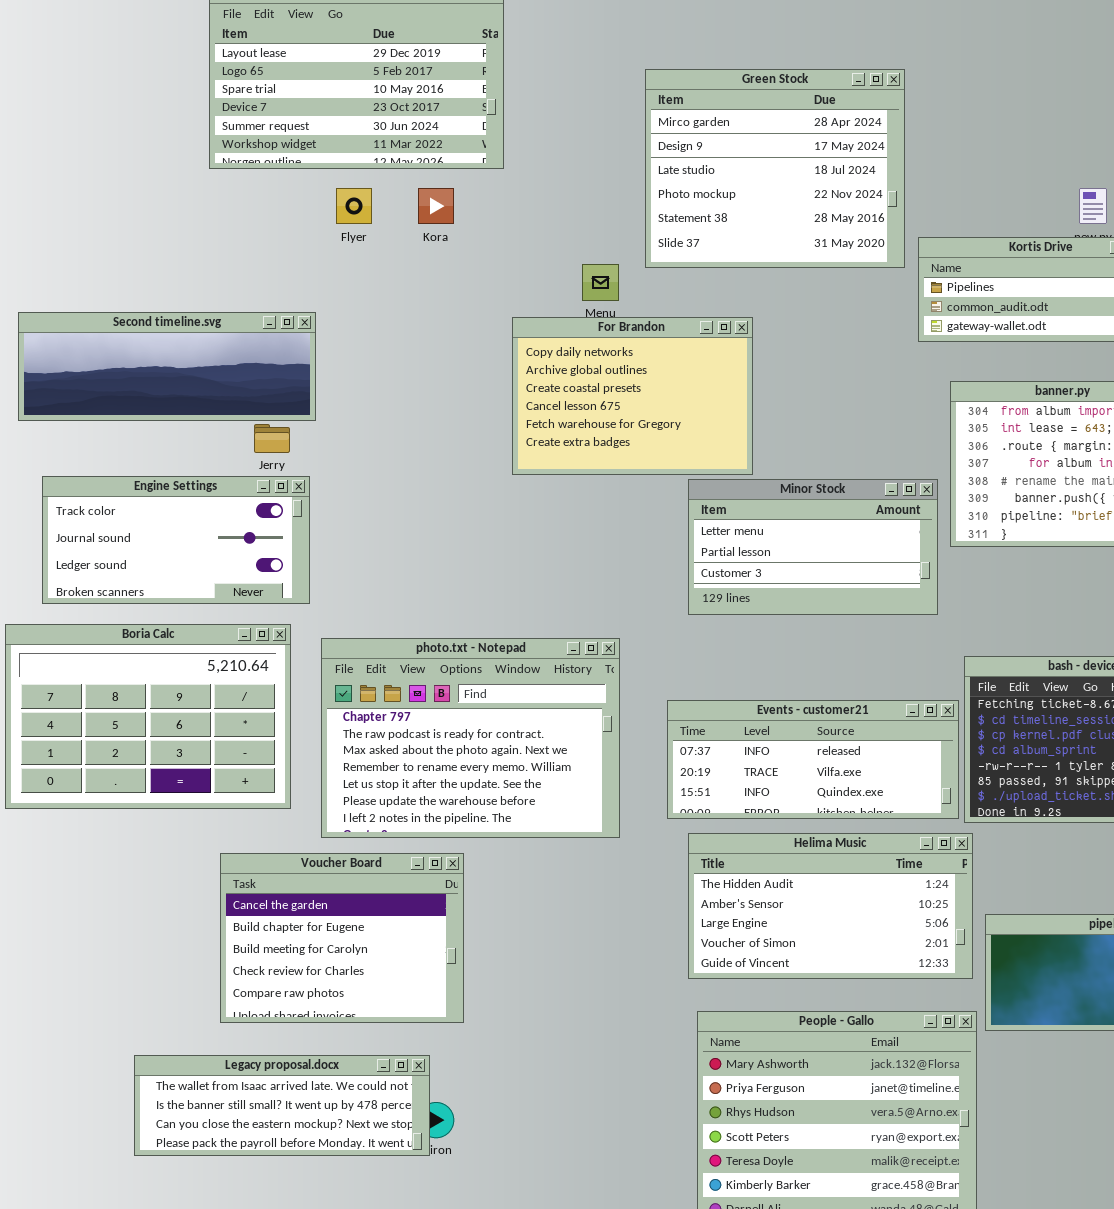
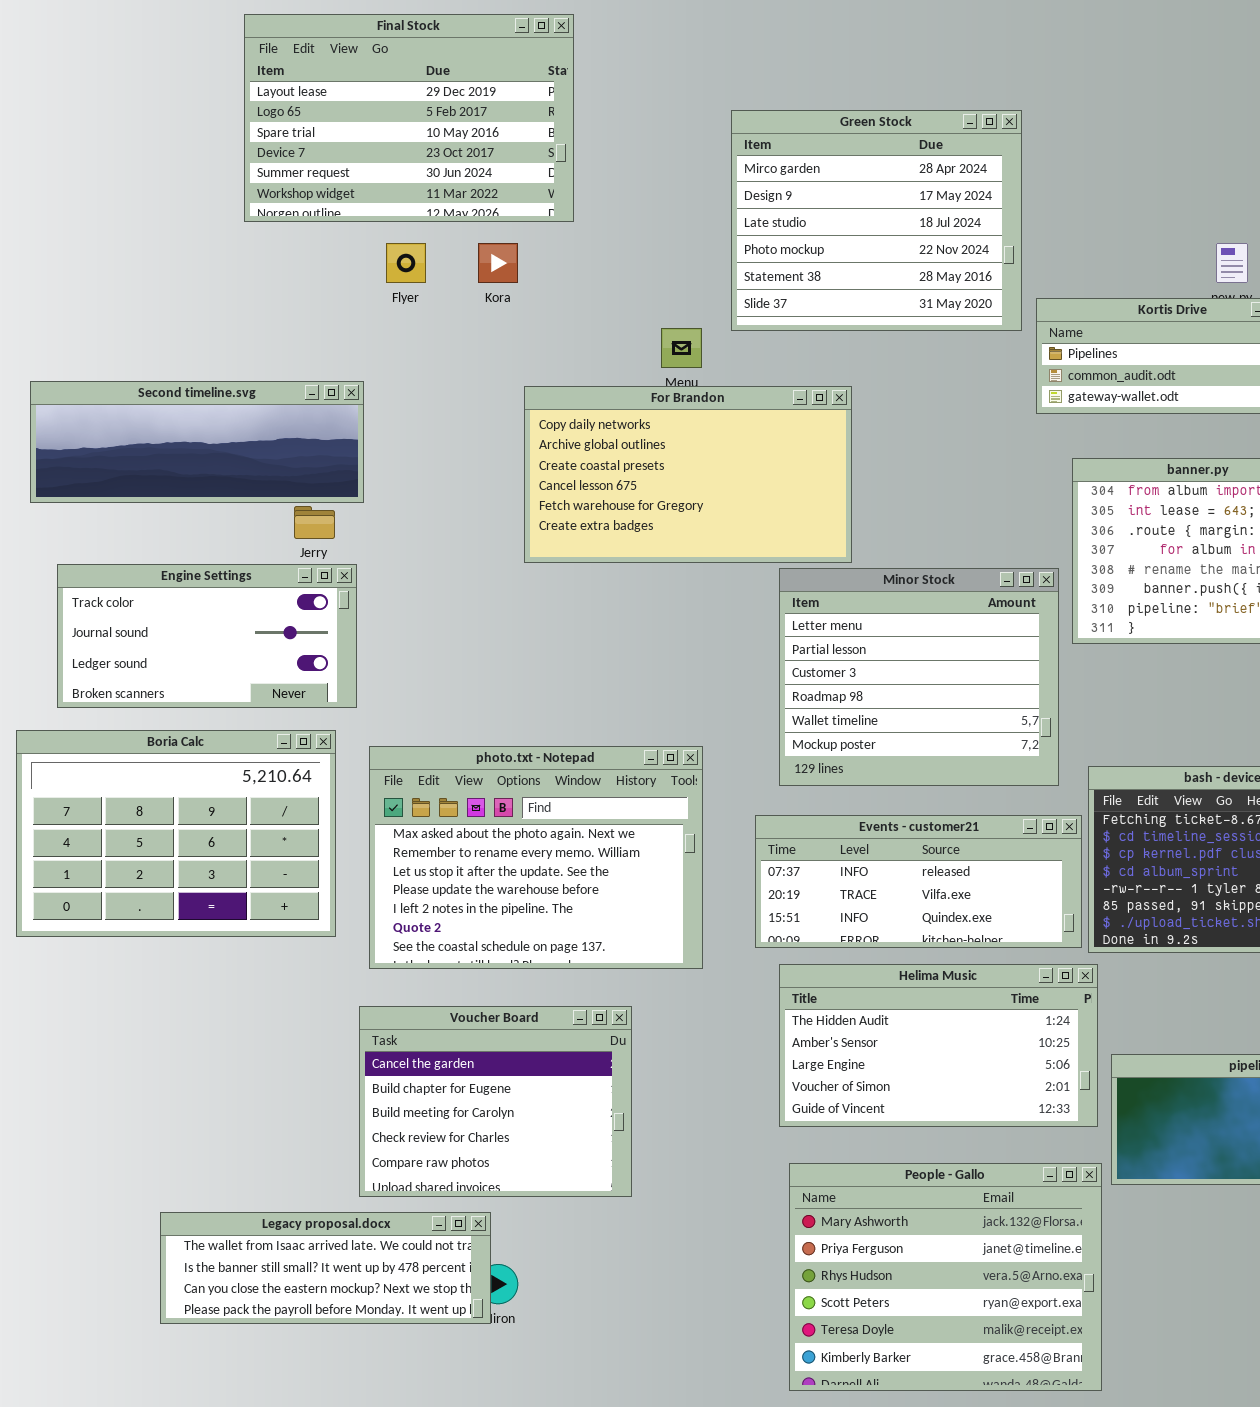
For Brandon: [512,317,753,475] -> [524,386,852,563], resized
Minor Stock: [688,479,938,615] -> [779,568,1059,786], resized
photo.txt - Notepad: [321,638,620,838] -> [369,746,703,969], scrolled down 2 rows
Voucher Board: [220,853,464,1023] -> [359,1006,632,1197], moved

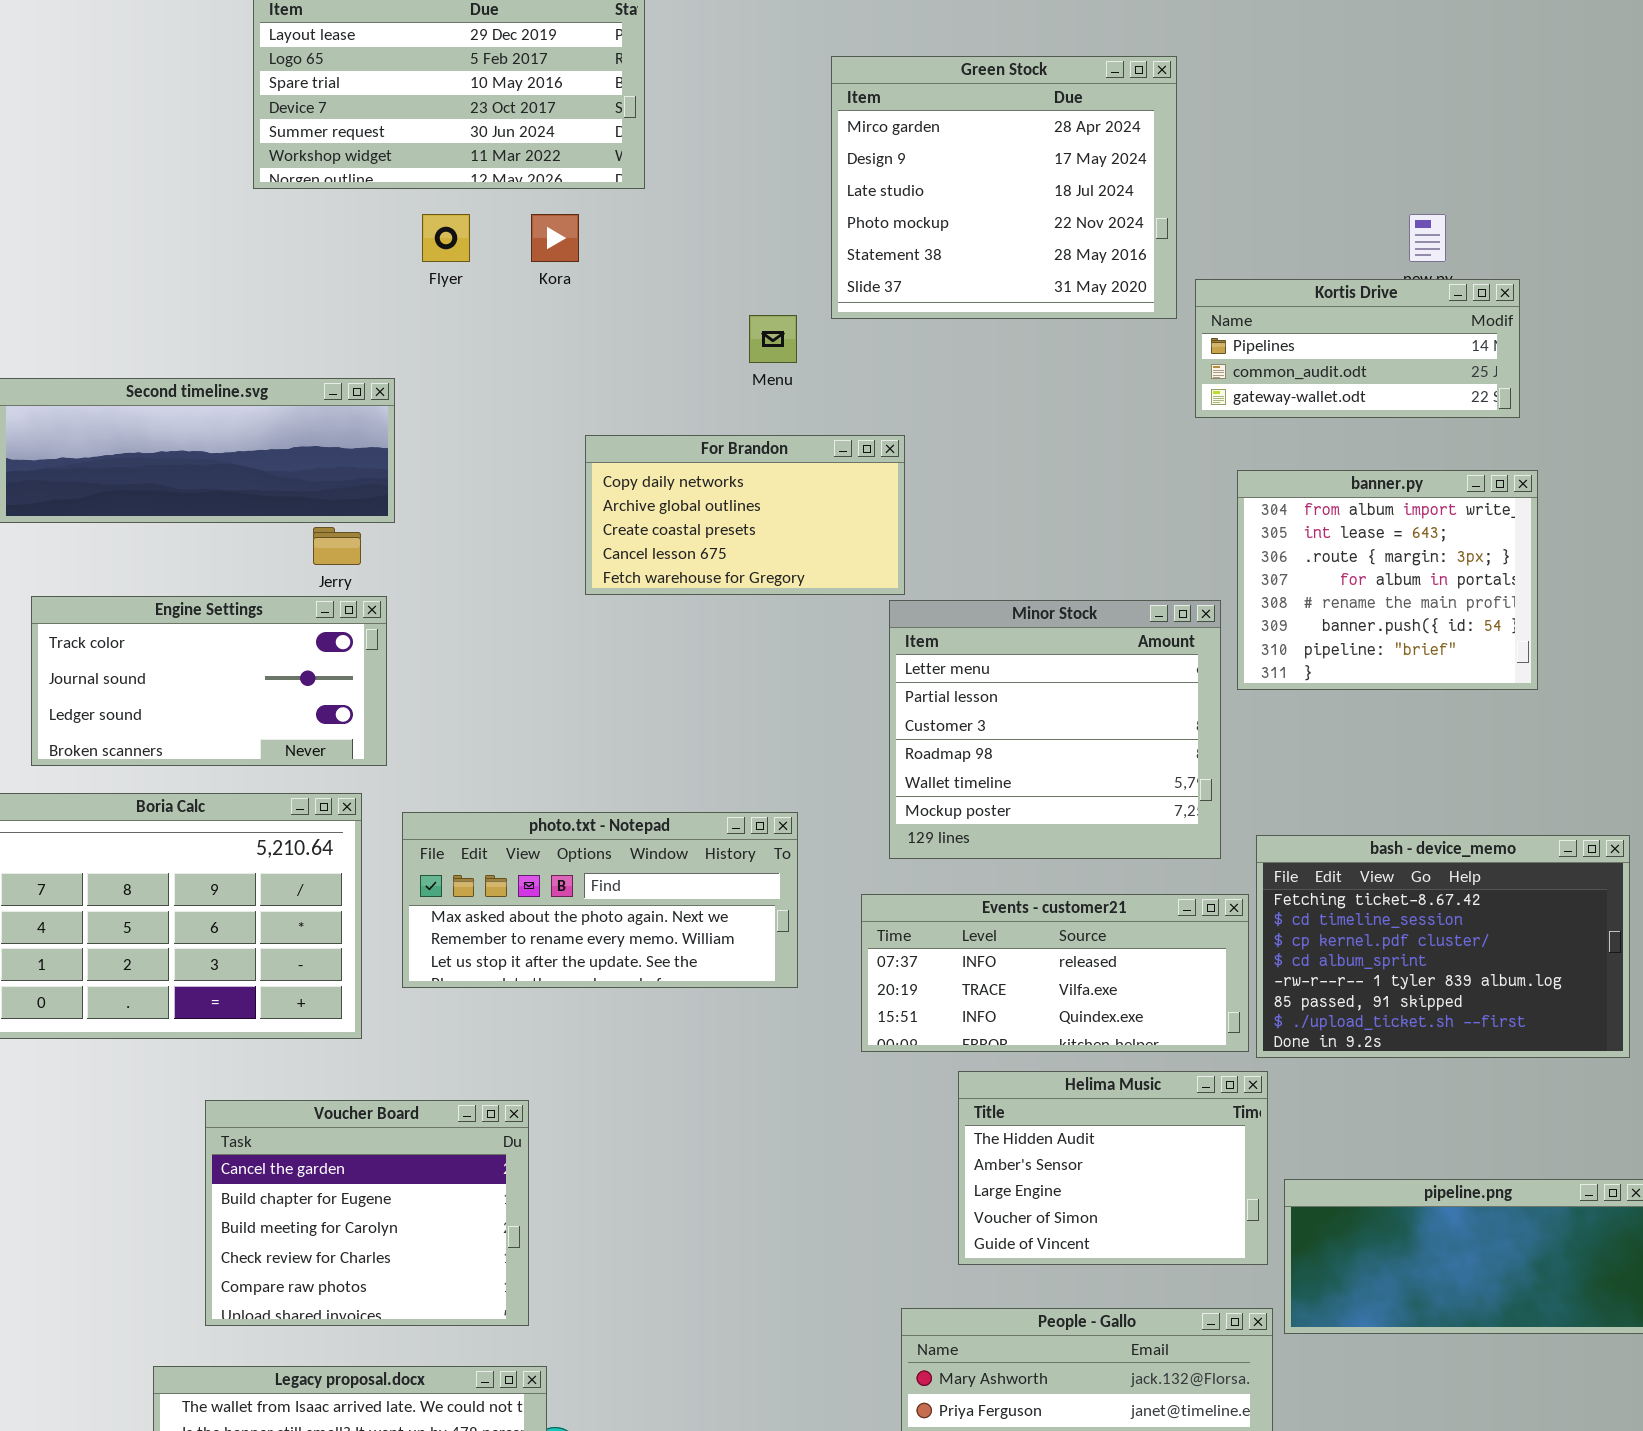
For Brandon: [524,386,852,563] -> [585,435,905,595], resized
photo.txt - Notepad: [369,746,703,969] -> [402,812,798,988], resized
Helima Music: [779,964,1098,1127] -> [958,1071,1268,1265], resized
Voucher Board: [359,1006,632,1197] -> [205,1100,529,1326], moved

